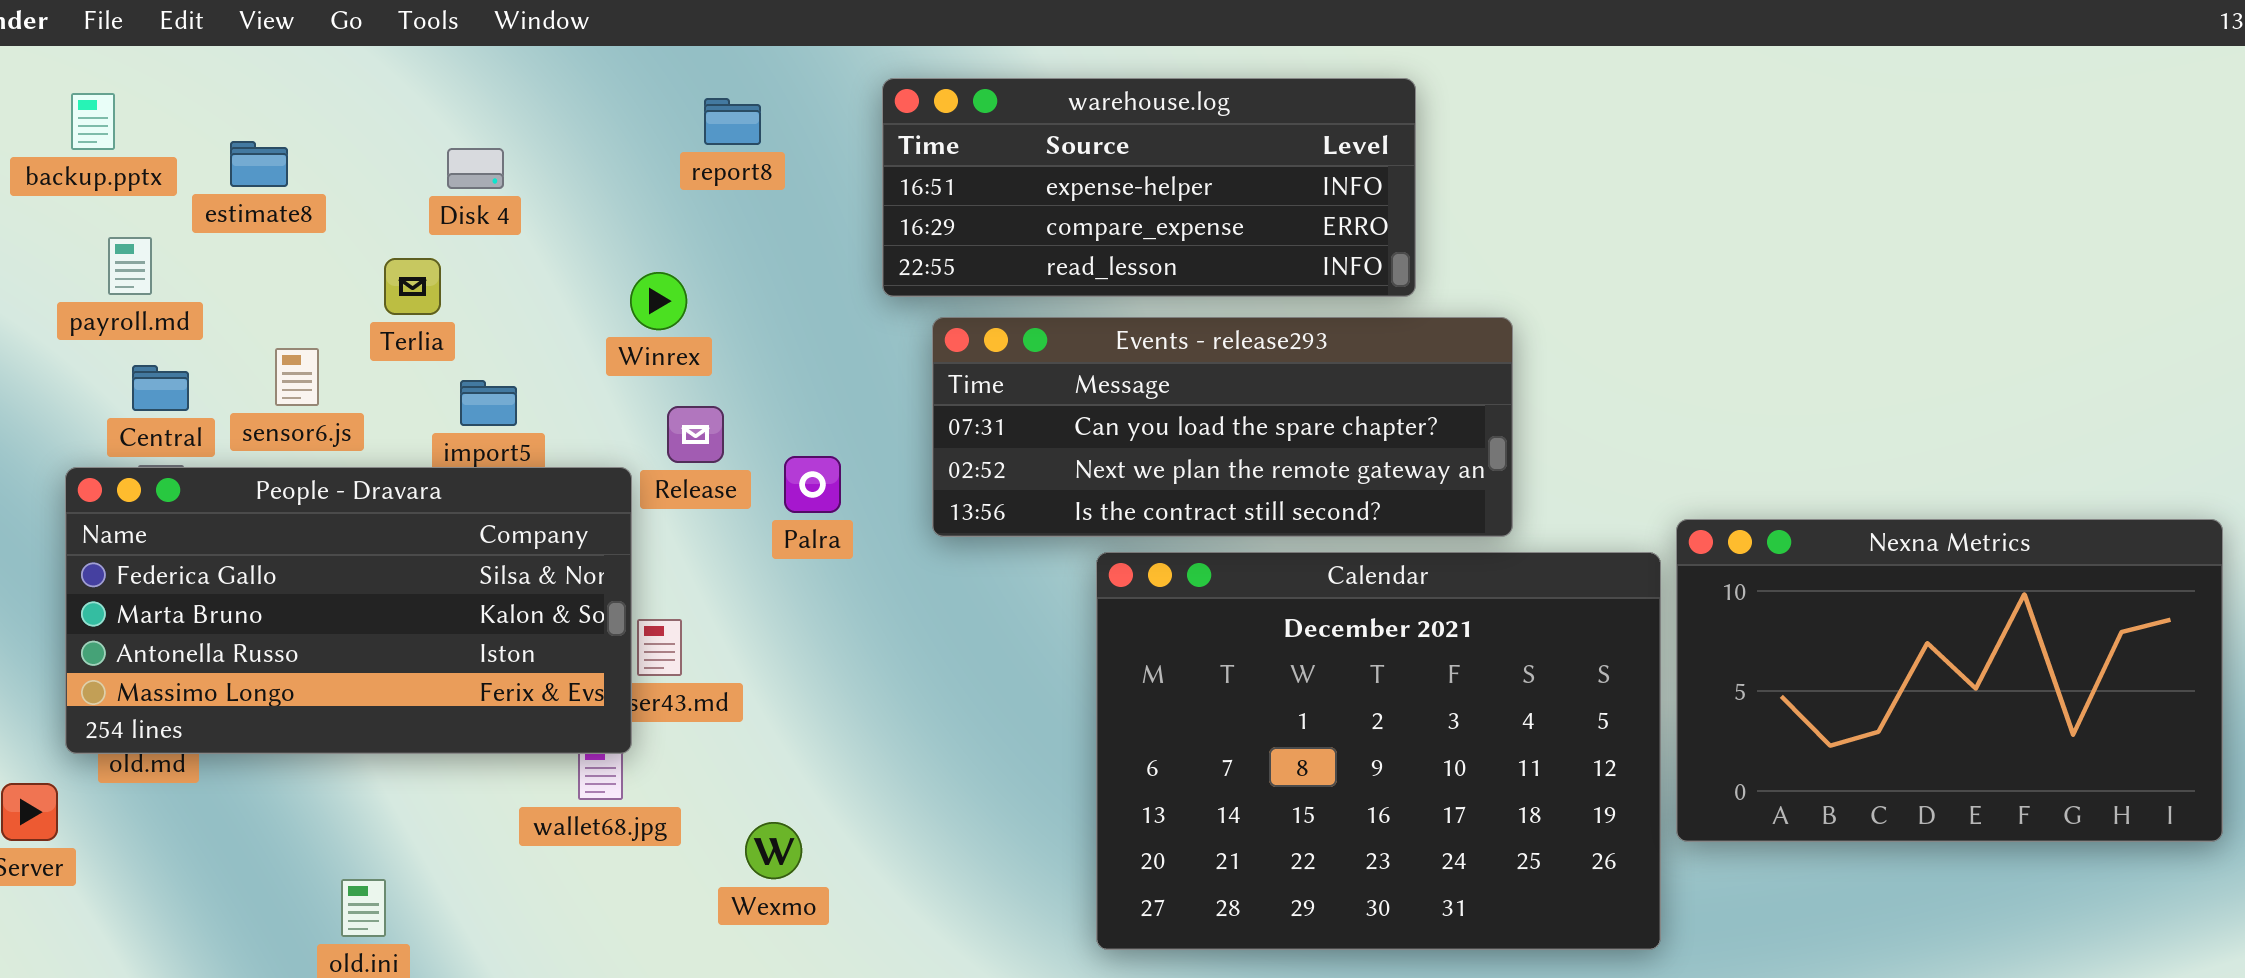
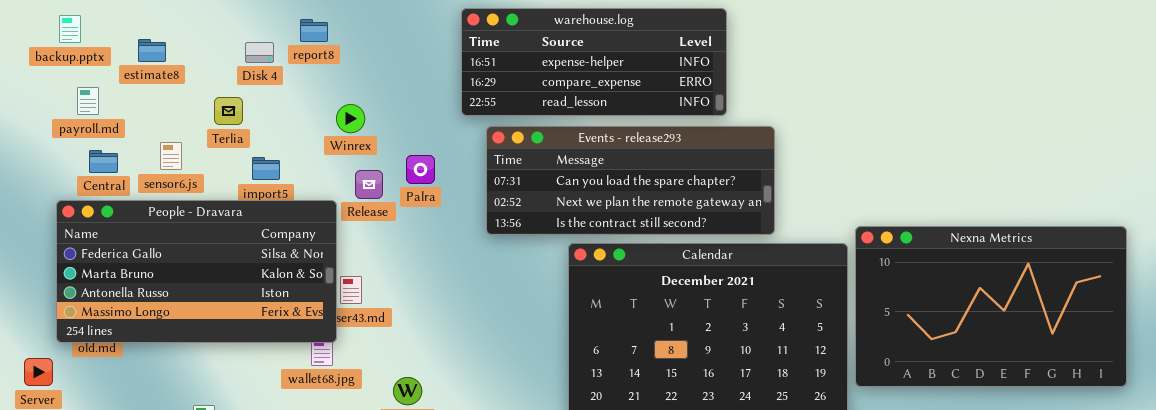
report8: [704,98,761,145] -> [300,19,328,42], moved
Palra: [784,456,841,513] -> [406,155,435,184], moved

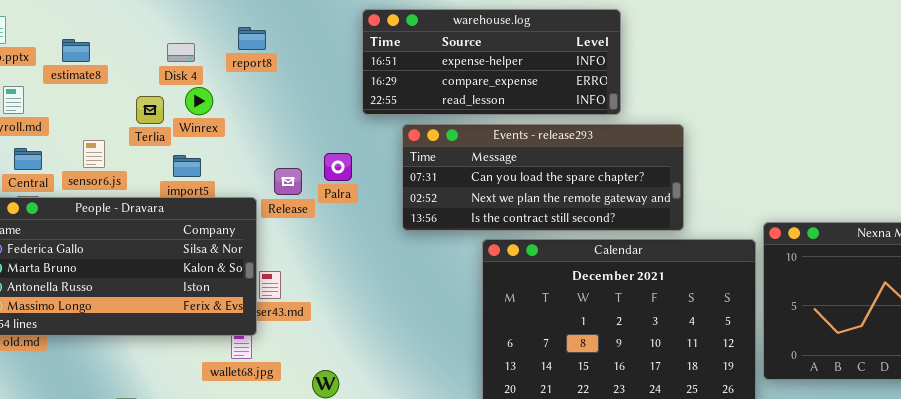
warehouse.log: [461,8,727,116] -> [362,9,621,115], moved
report8: [300,19,328,42] -> [238,27,266,50], moved
Winrex: [336,104,365,133] -> [185,87,213,115], moved

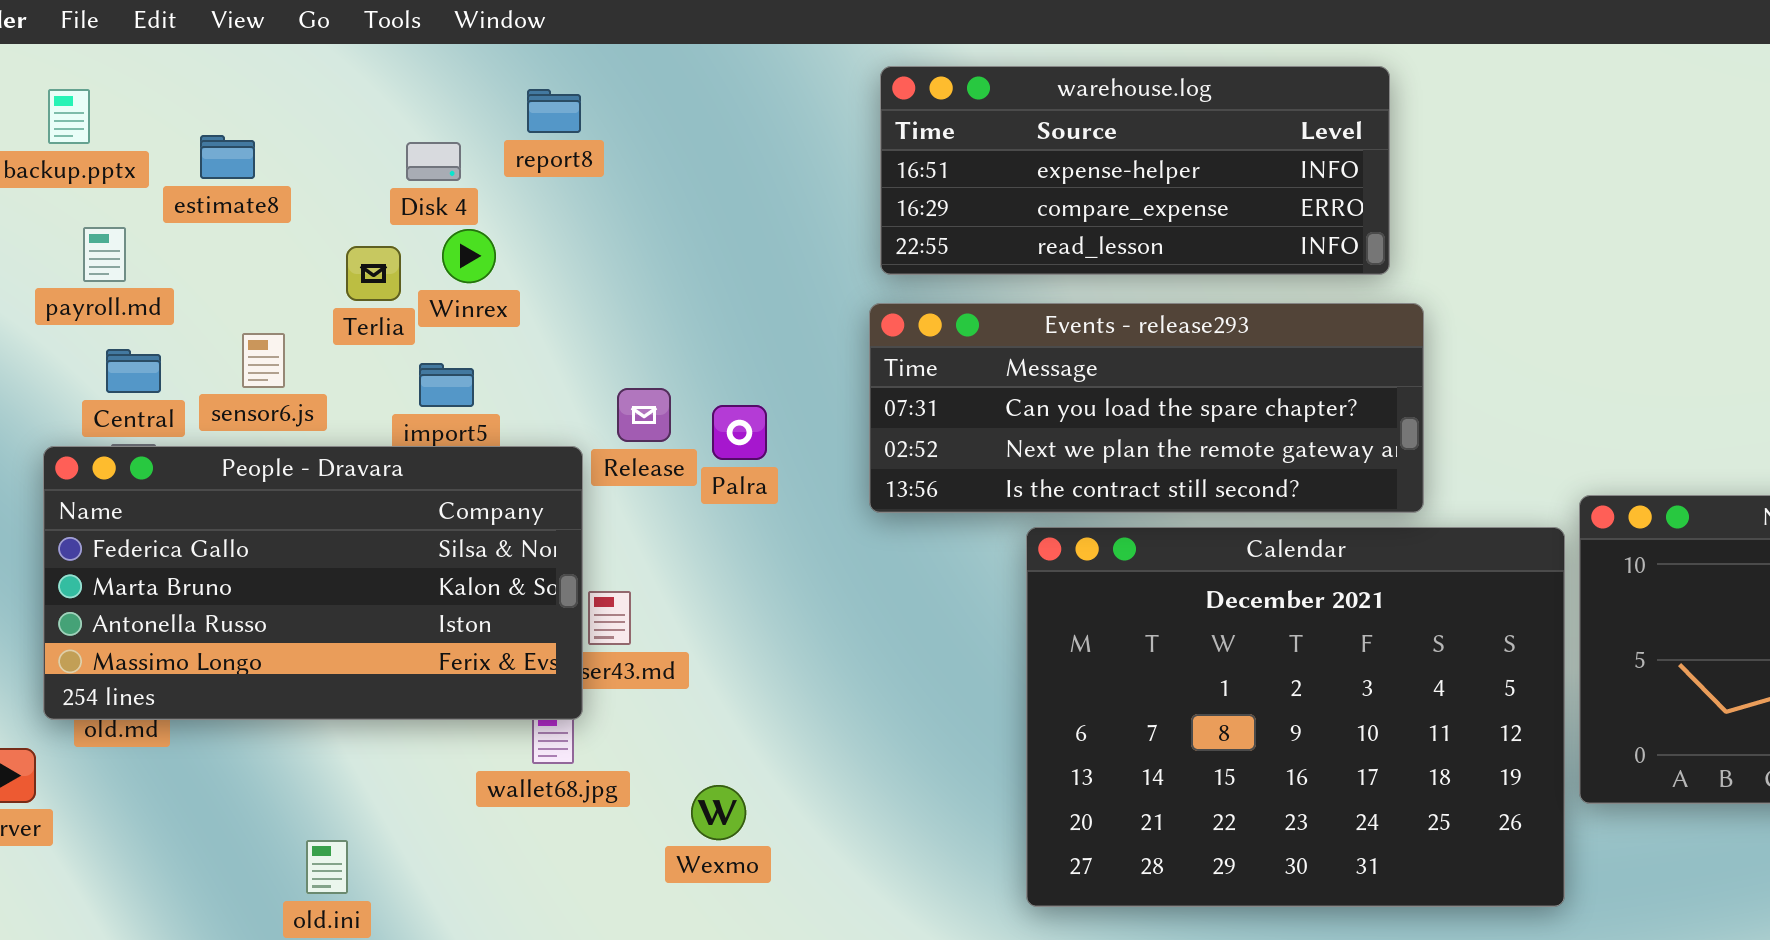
warehouse.log: [362,9,621,115] -> [880,66,1390,275], moved
report8: [238,27,266,50] -> [527,89,581,133], moved
Palra: [324,153,352,181] -> [712,405,767,460], moved

